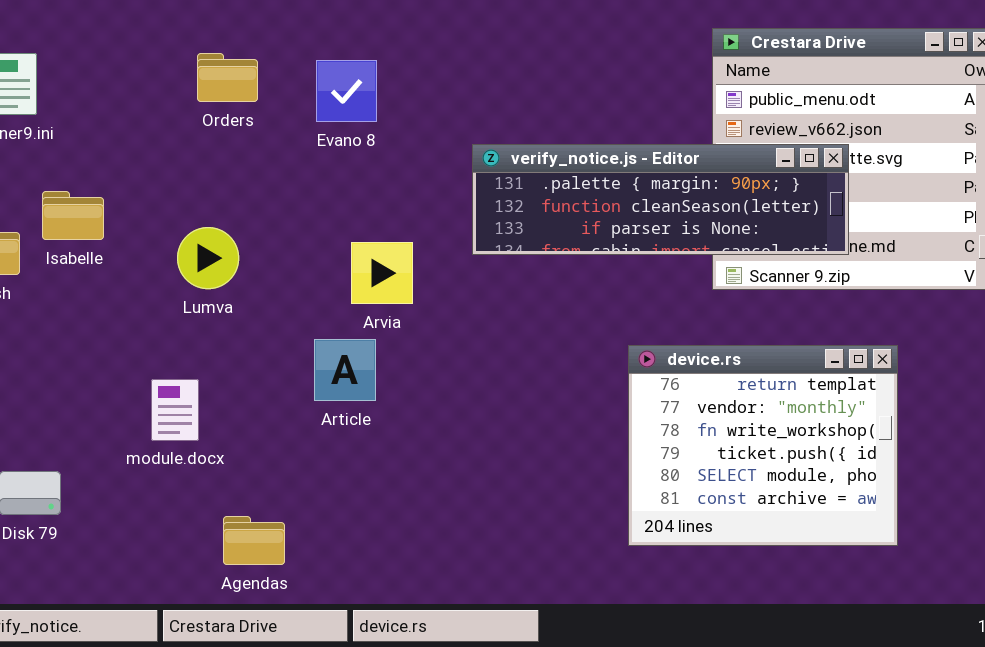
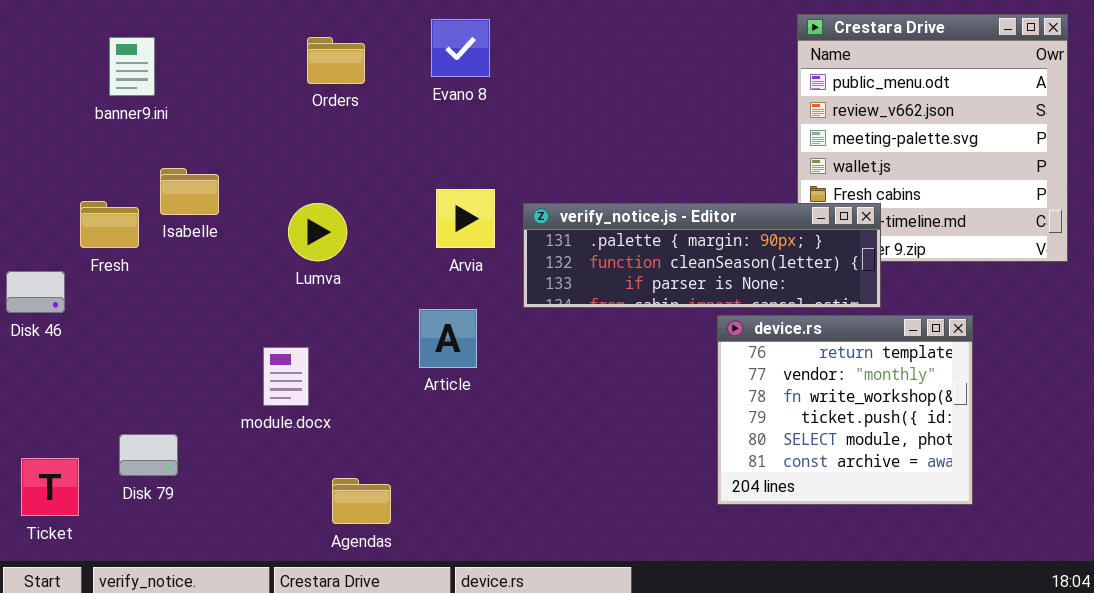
Evano 8: [316,60,377,122] -> [431,19,490,77], moved
verify_notice.js - Editor: [472,144,849,255] -> [523,203,881,308], moved
Arvia: [351,242,413,304] -> [436,189,495,248], moved

